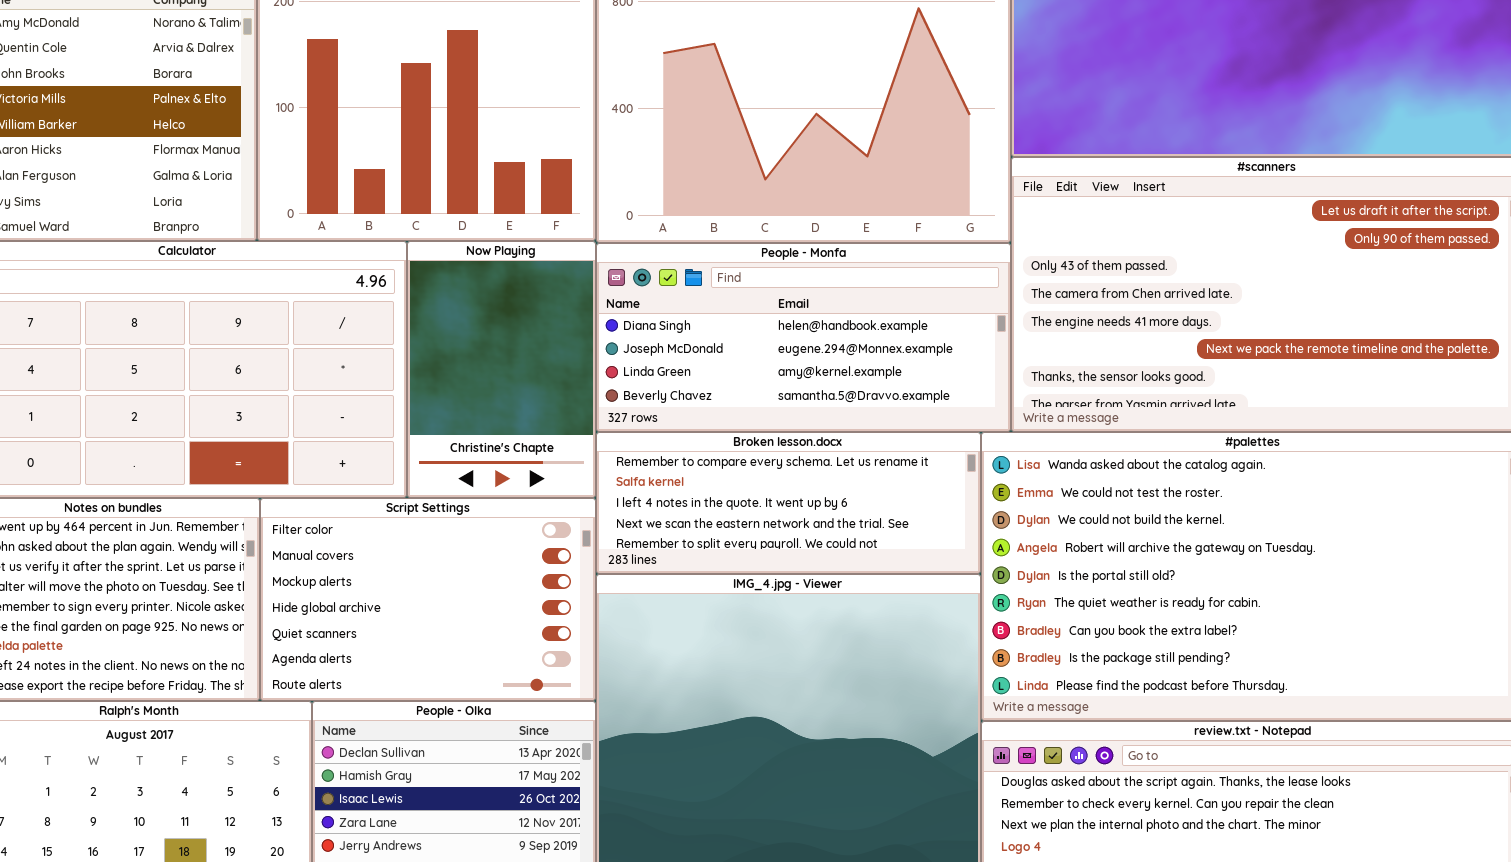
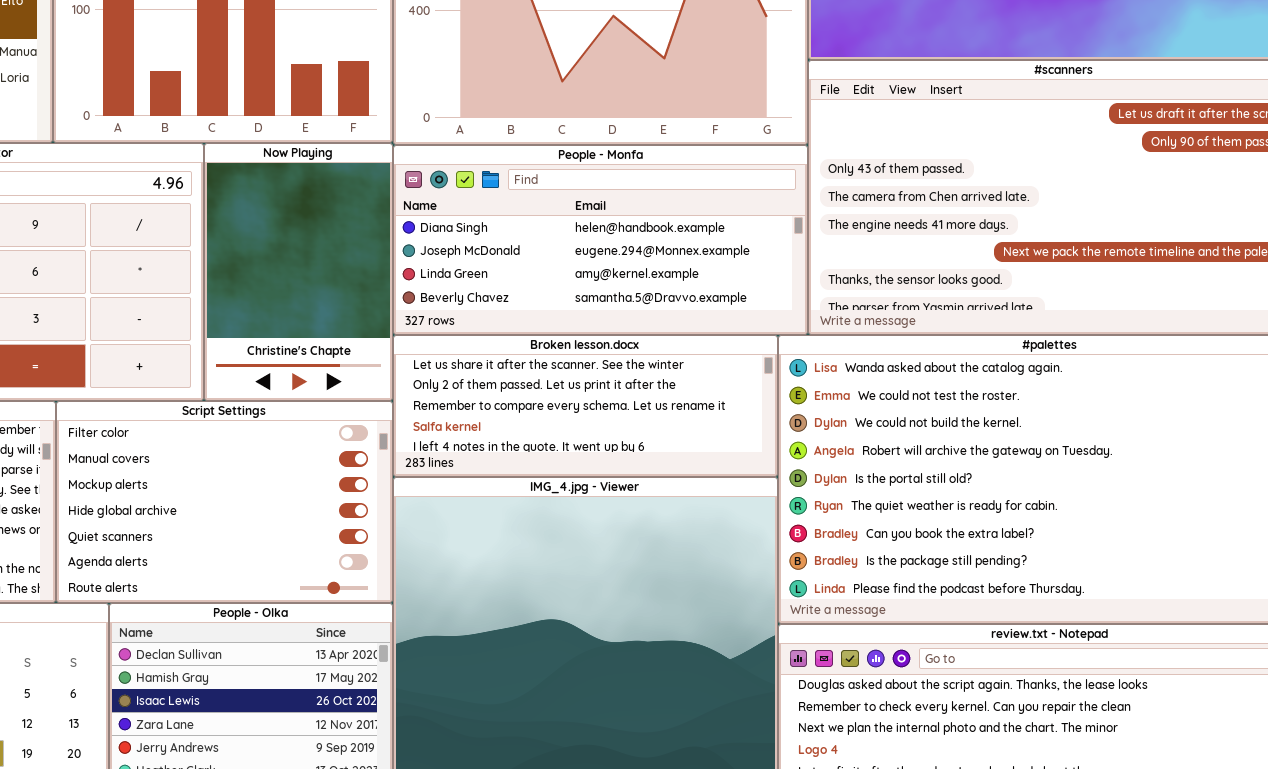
Broken lesson.docx: [596,432,981,574] -> [393,335,778,477], scrolled up 2 rows

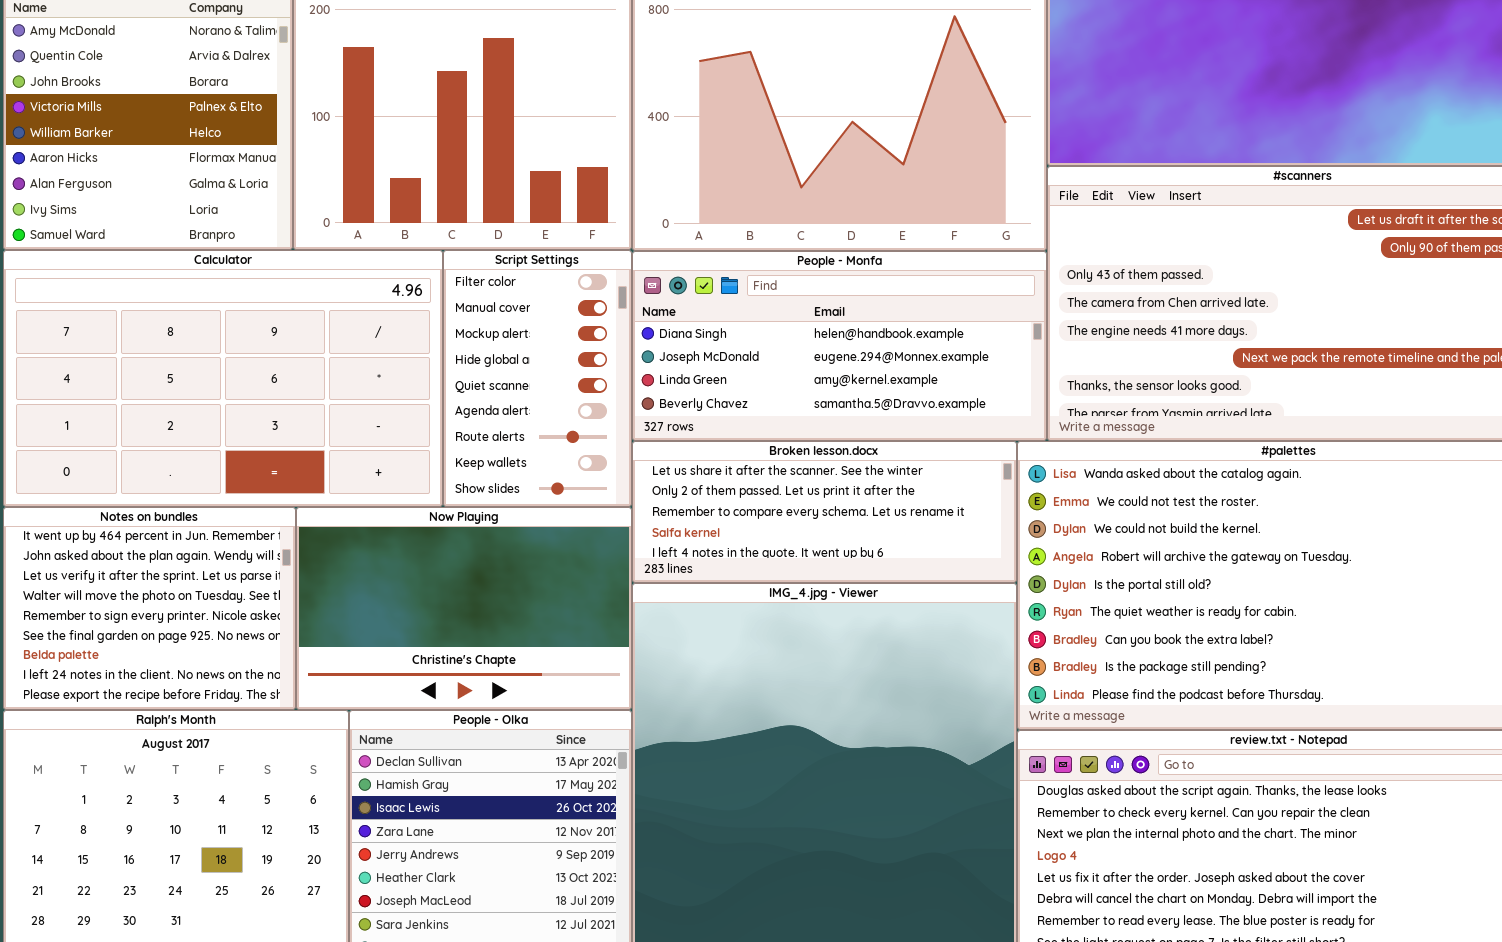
Now Playing: [204,143,393,401] -> [296,507,632,710], moved, resized
Script Settings: [56,401,393,603] -> [443,250,632,507], moved, resized

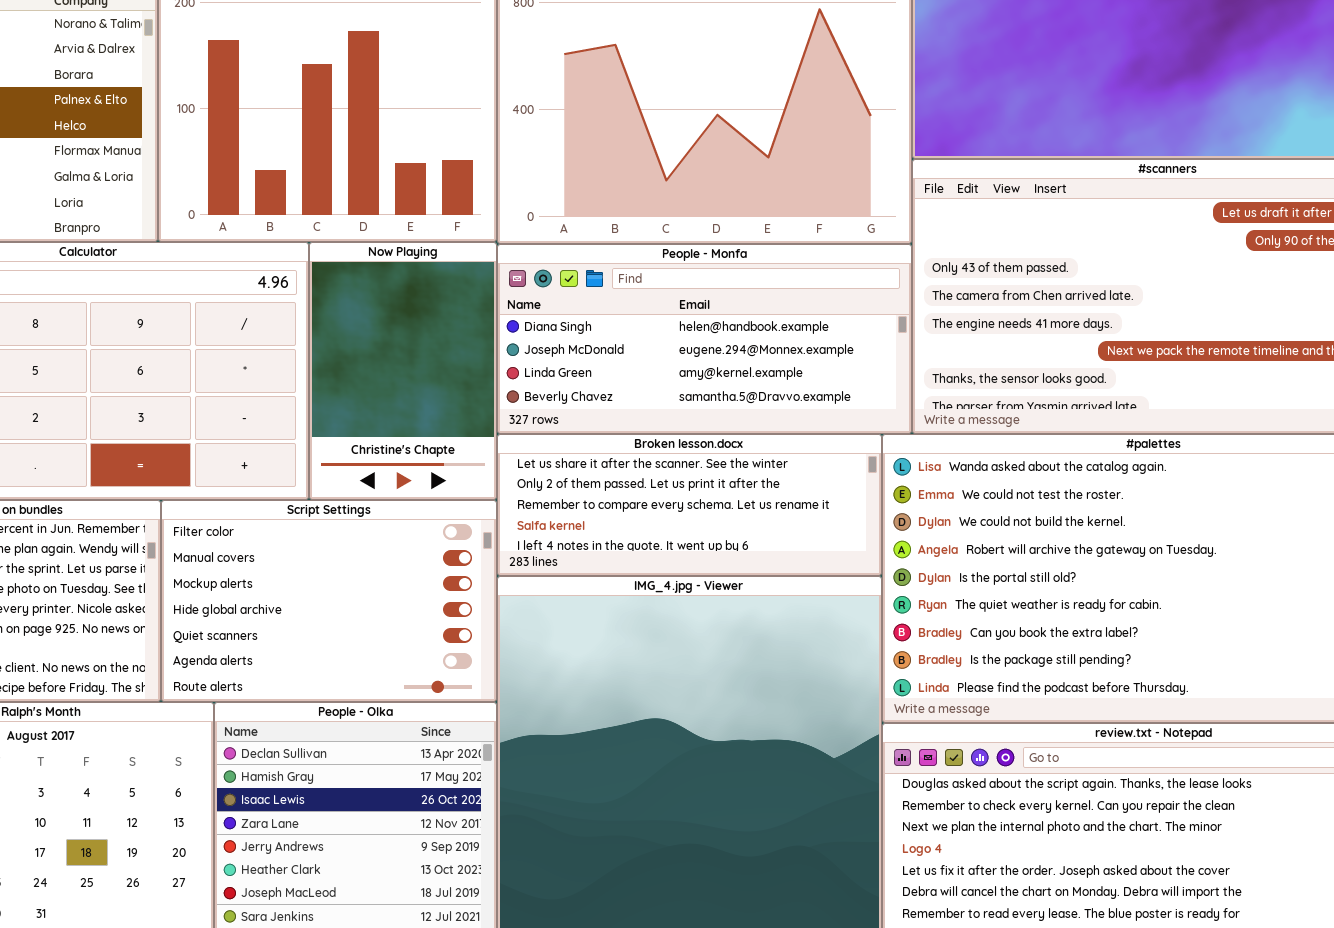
Script Settings: [443,250,632,507] -> [161,500,497,702], moved, resized
Now Playing: [296,507,632,710] -> [309,242,497,500], moved, resized

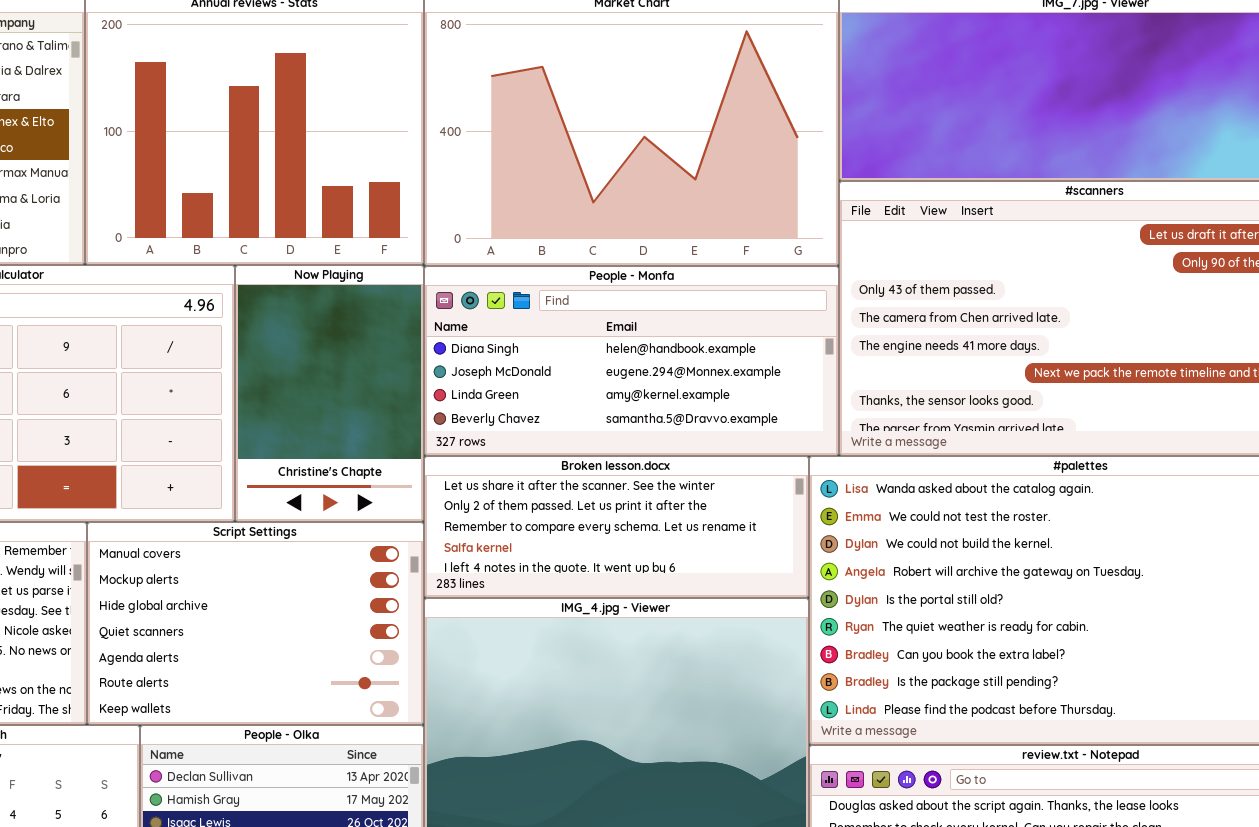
Script Settings: [161,500,497,702] -> [87,522,424,725], scrolled down 1 row

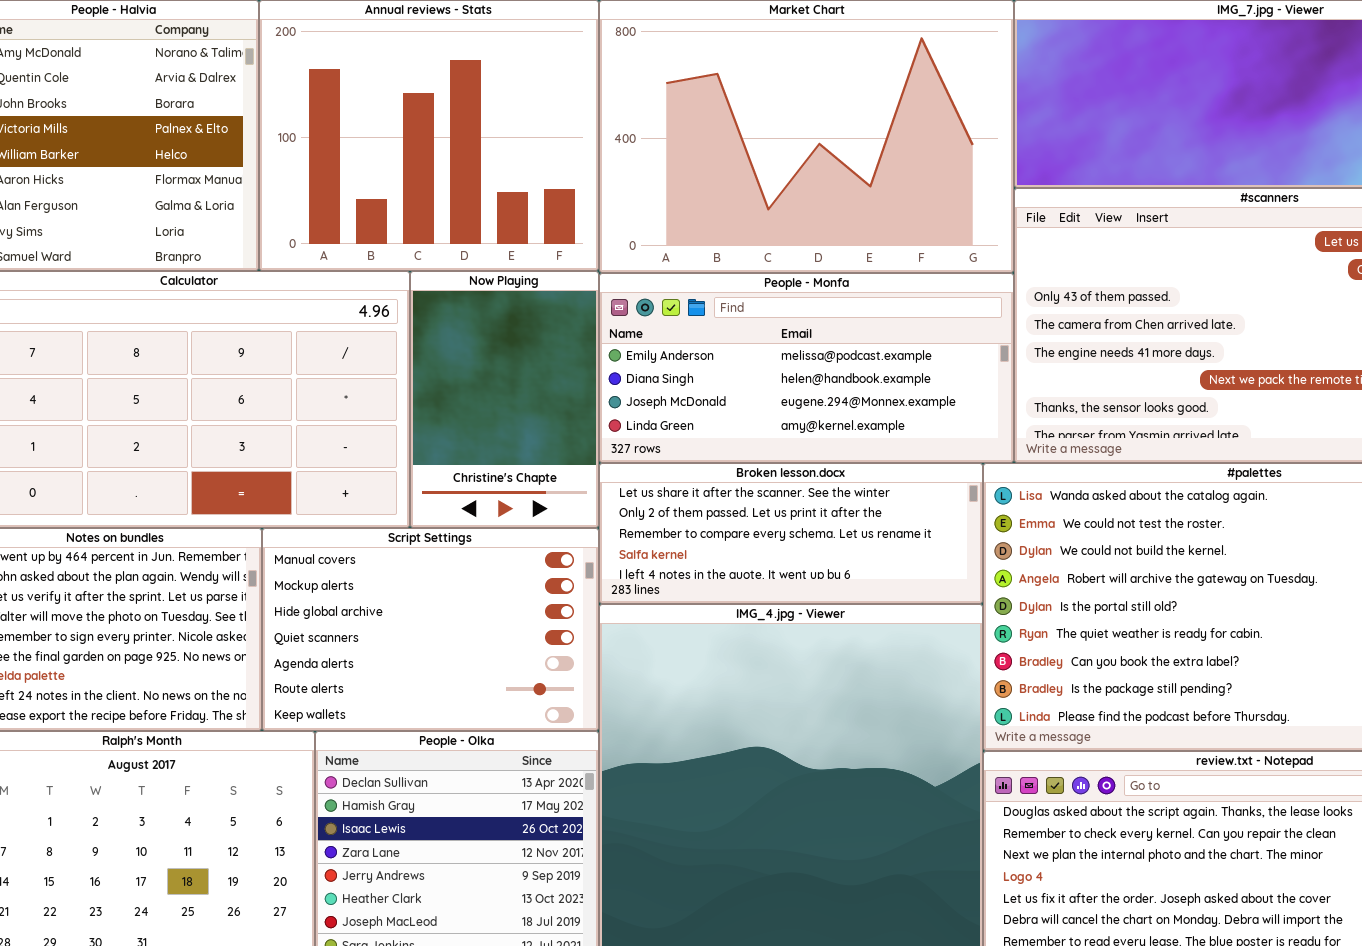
People - Monfa: [424,266,839,456] -> [599,273,1014,463], scrolled up 1 row

